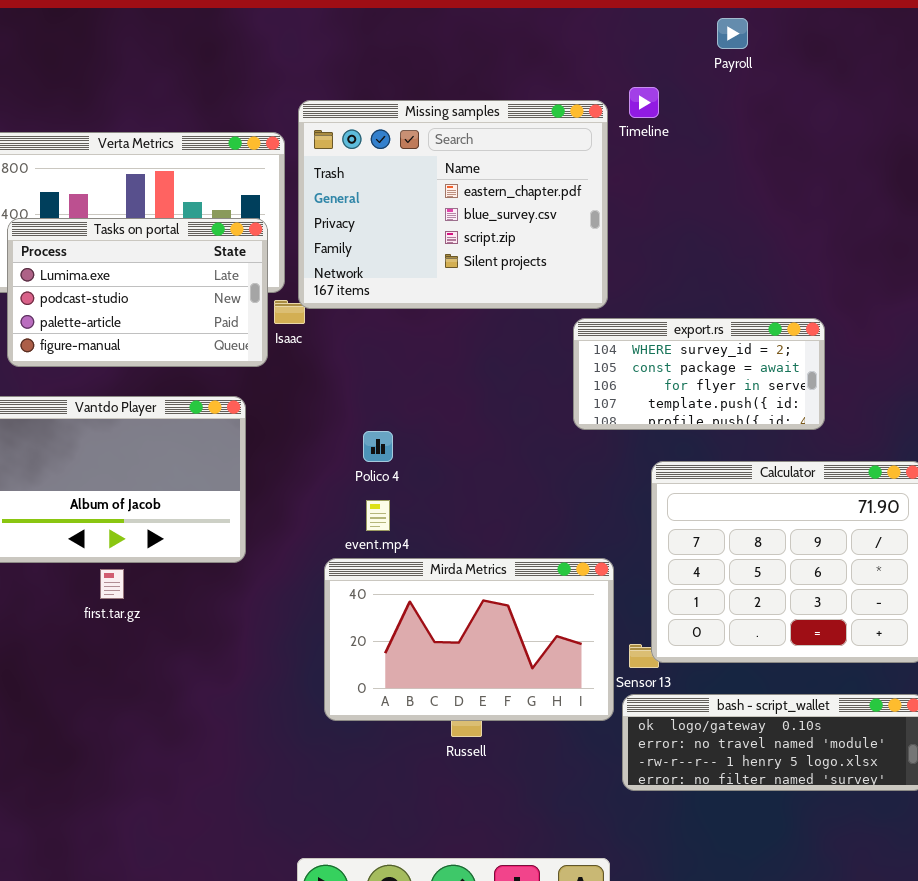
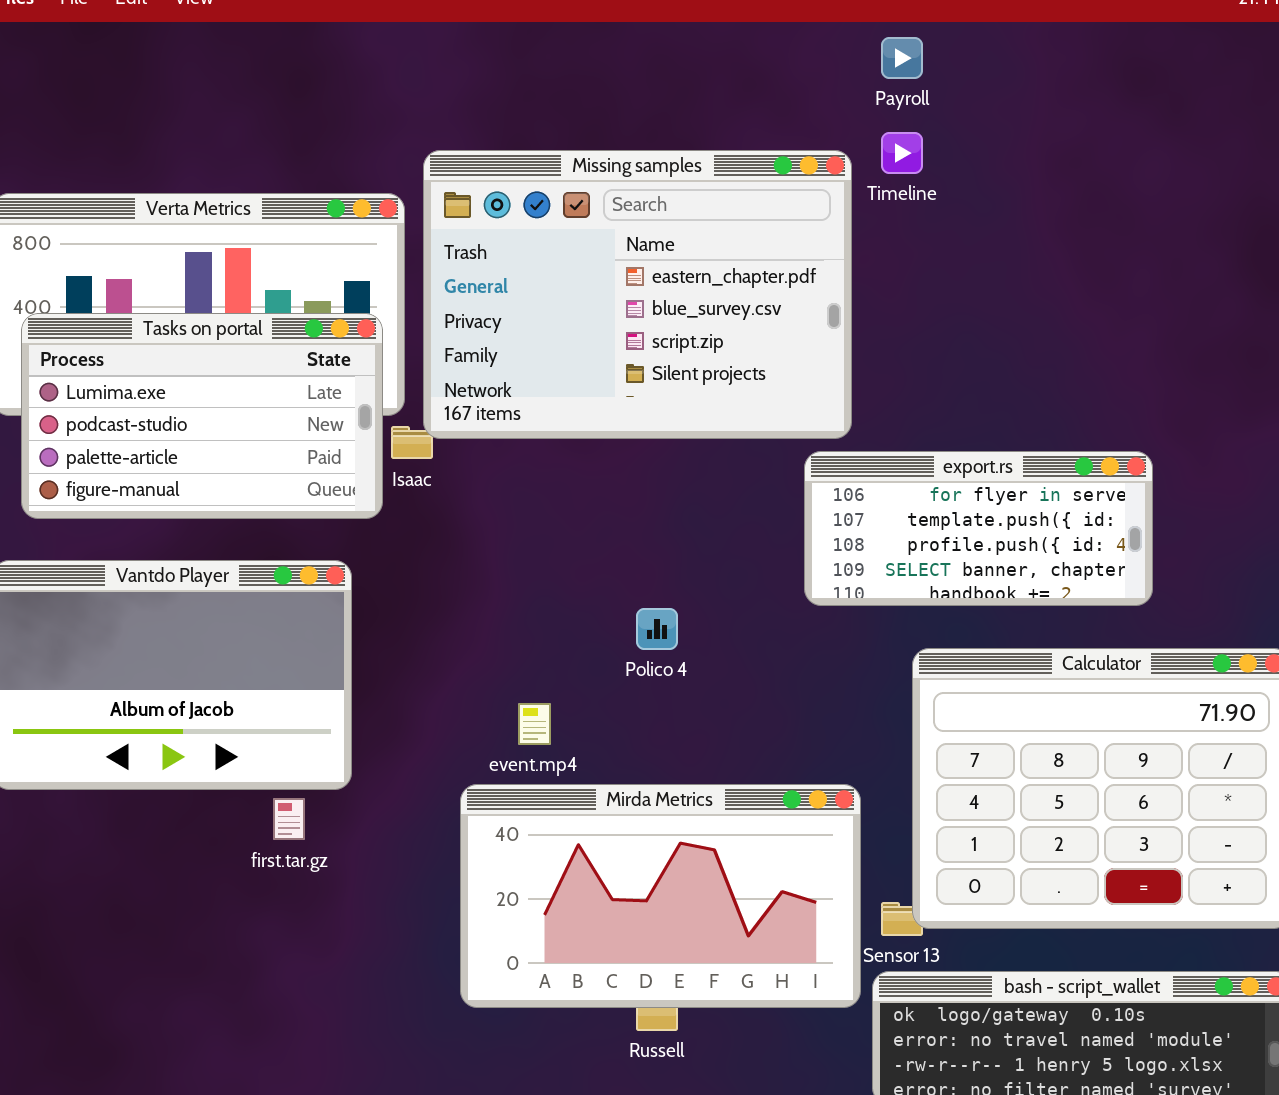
Payroll: [717,18,748,49] -> [881,37,923,79], moved
export.rs: [573,318,825,430] -> [804,451,1153,606], scrolled down 2 rows
Polico 4: [363,431,393,462] -> [636,608,678,650], moved
first.tar.gz: [100,569,124,599] -> [273,798,305,840], moved

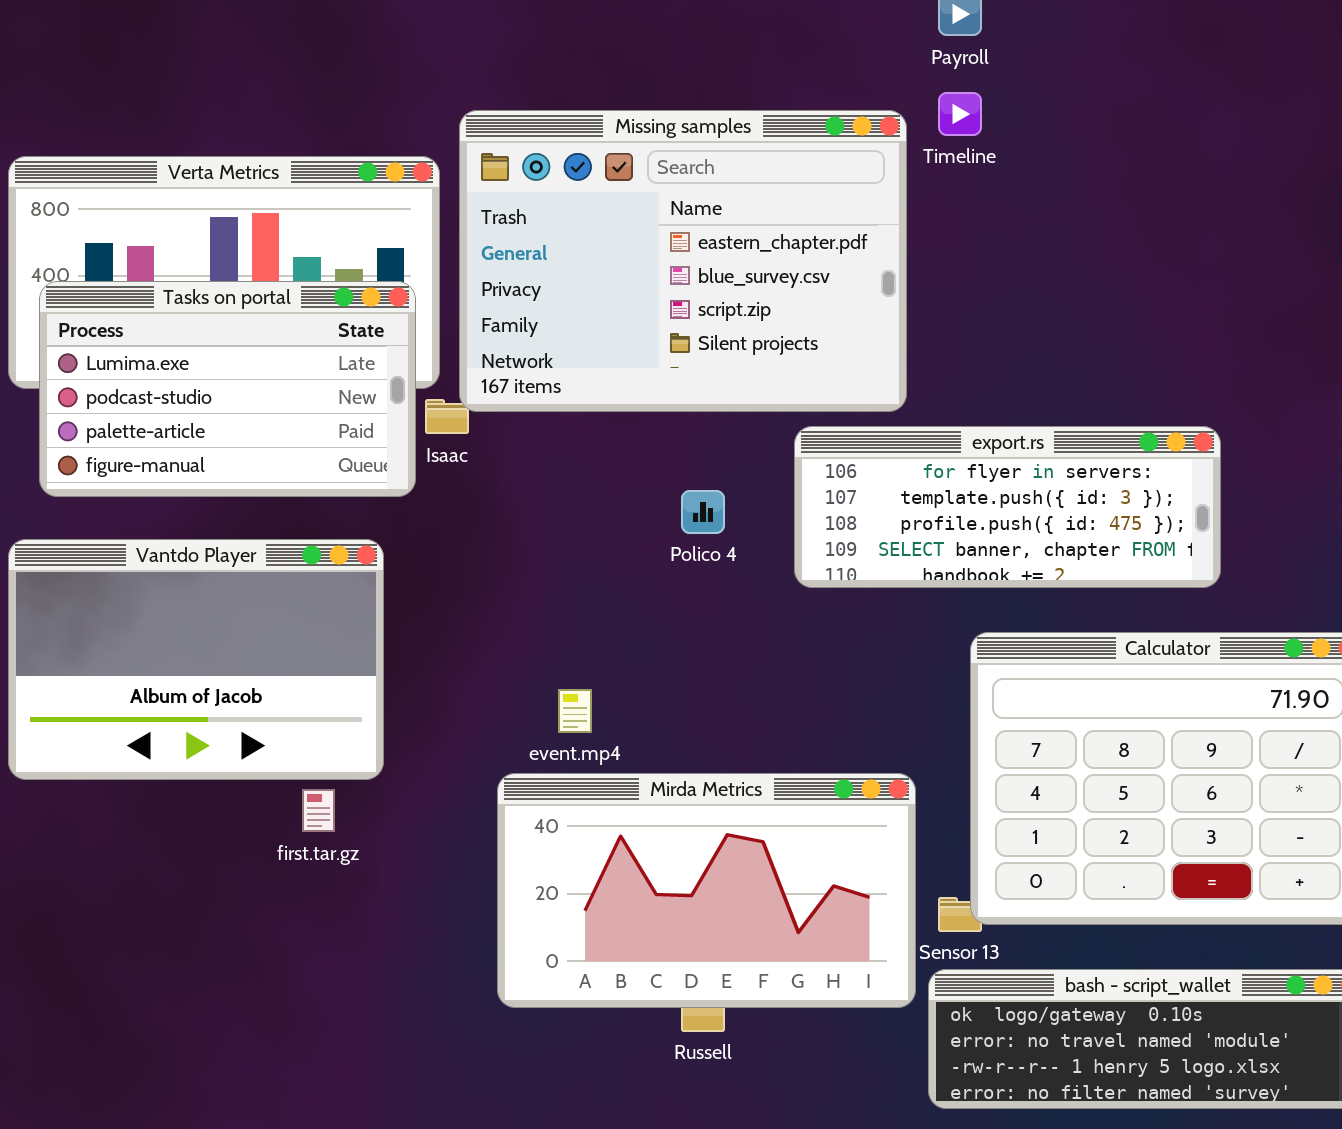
export.rs: [804,451,1153,606] -> [794,426,1221,588], resized
Polico 4: [636,608,678,650] -> [681,490,725,534], moved

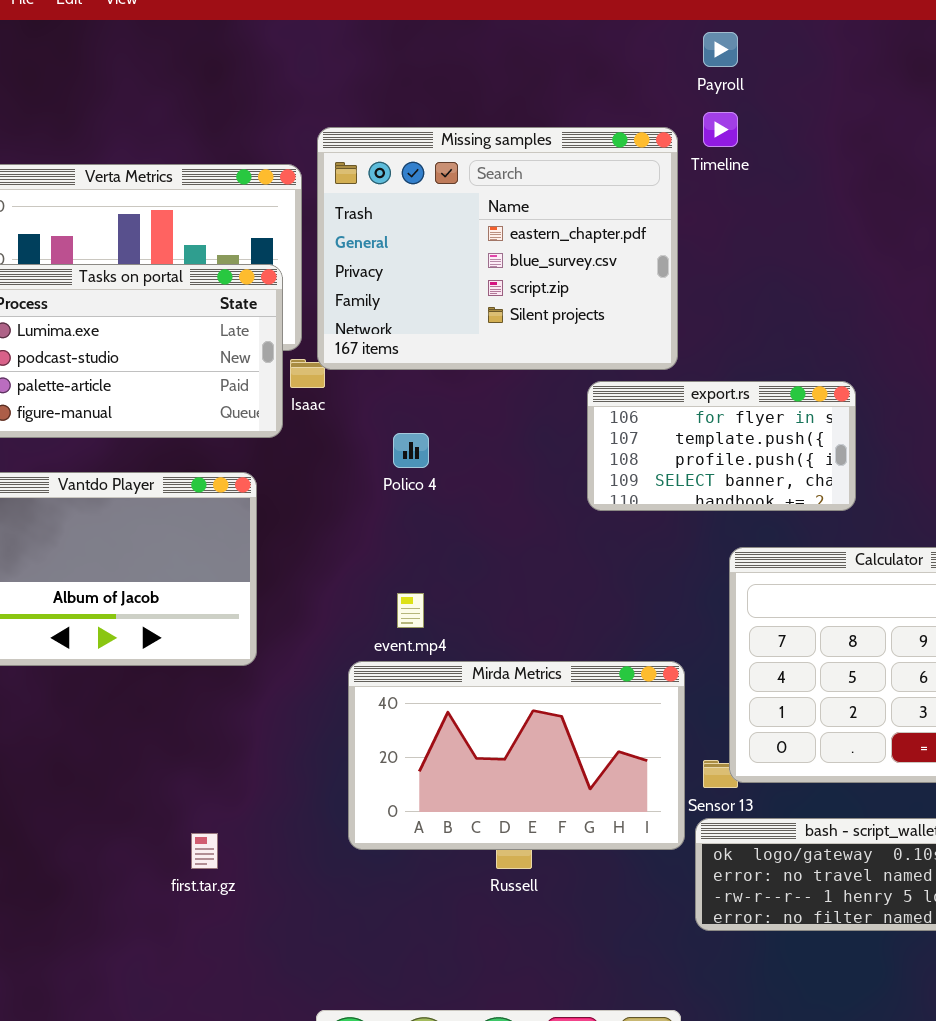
export.rs: [794,426,1221,588] -> [587,381,856,511], resized
Polico 4: [681,490,725,534] -> [393,433,429,468], moved
first.tar.gz: [302,789,335,832] -> [191,833,218,869], moved

